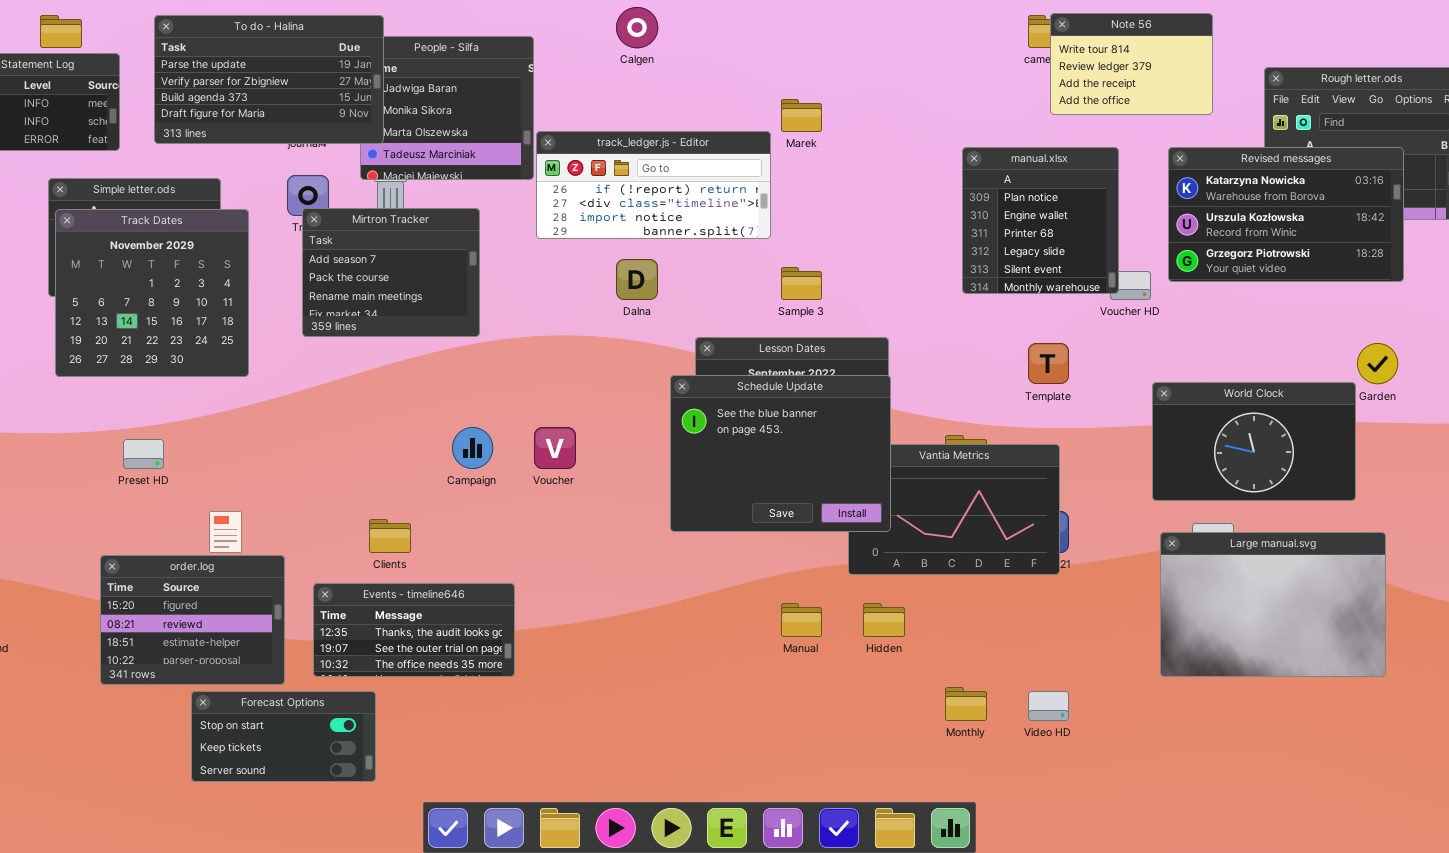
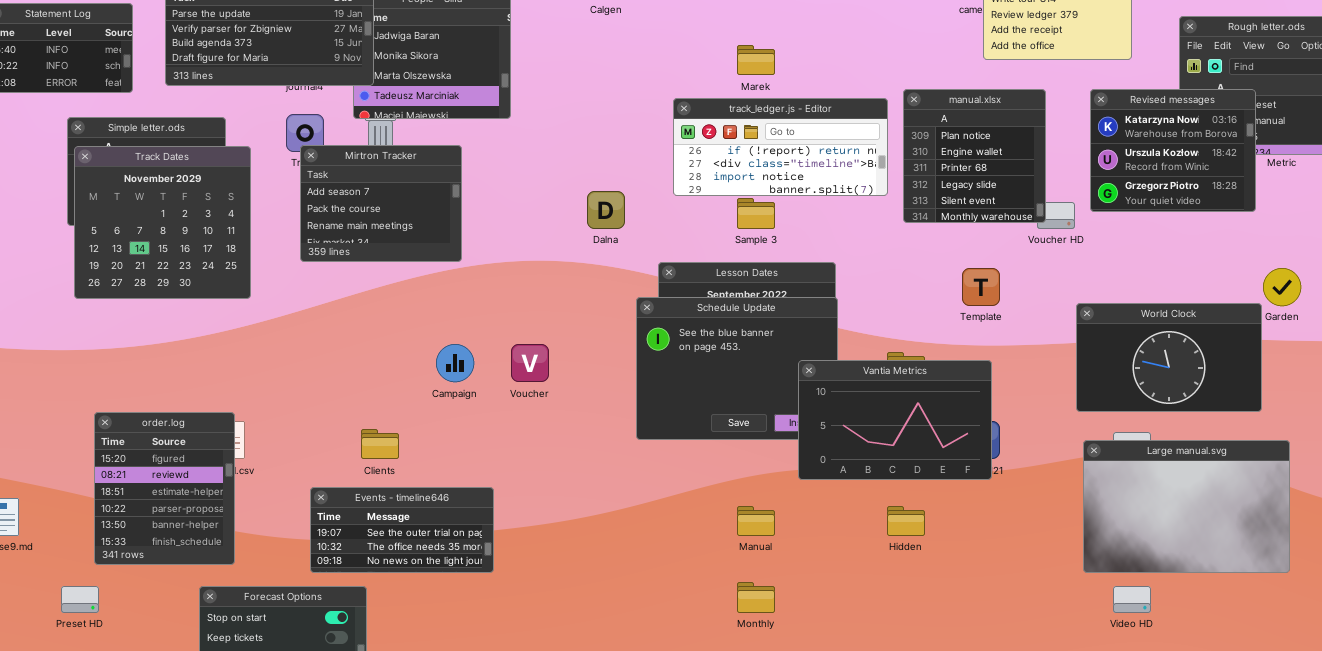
track_ledger.js - Editor: [536,131,771,239] -> [673,98,888,196], moved
Revised messages: [1168,147,1404,282] -> [1090,89,1256,212], resized
Preset HD: [123,439,164,469] -> [61,586,99,613], moved
Vantia Metrics: [848,444,1060,575] -> [798,360,992,480], raised
order.log: [100,555,285,685] -> [94,412,235,565], moved, resized
Events - timeline646: [313,583,515,677] -> [310,487,494,573], scrolled down 1 row
Hidden: [863,603,905,637] -> [887,506,925,536], moved
Monthly: [945,687,987,721] -> [737,582,775,613], moved
Video HD: [1028,691,1069,721] -> [1113,586,1151,613], moved

